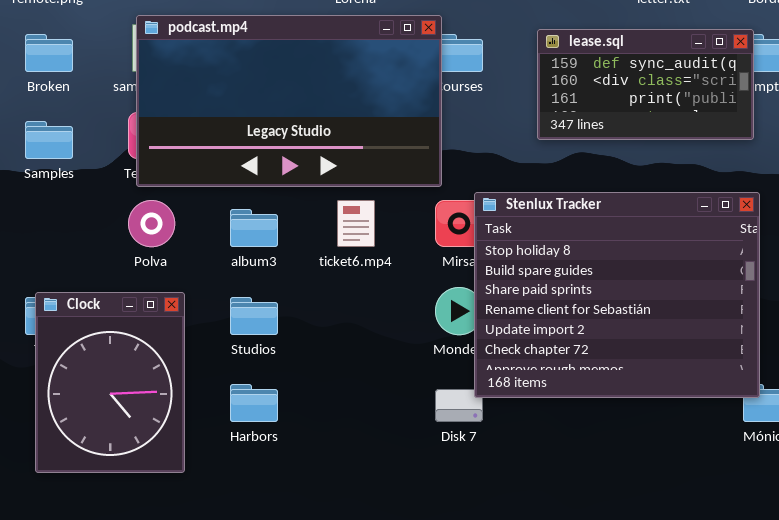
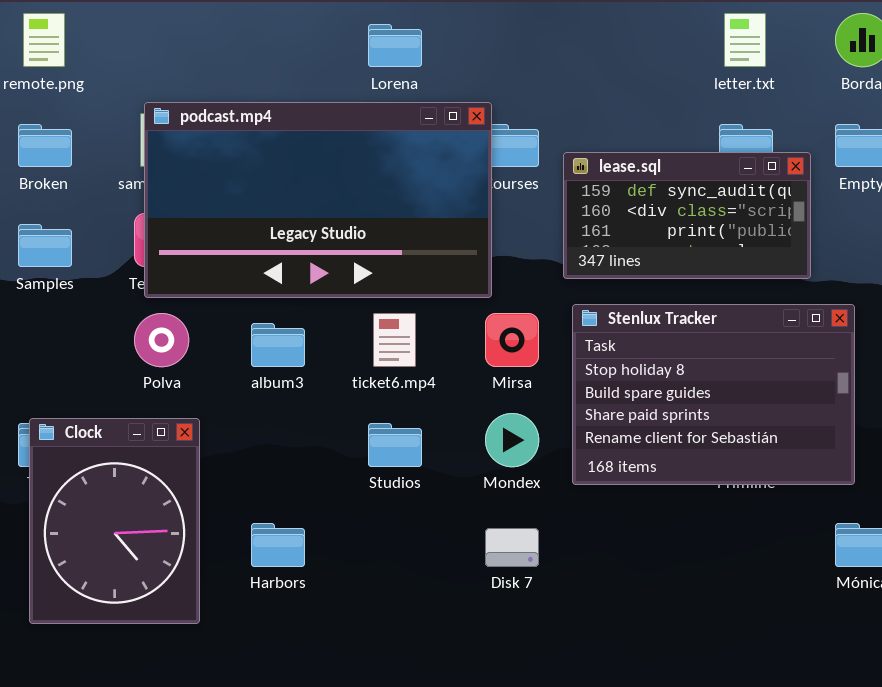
lease.sql: [537,29,754,140] -> [563,152,811,279], moved
Stenlux Tracker: [474,192,760,398] -> [572,304,855,485], resized
Studios: [230,297,278,335] -> [368,423,422,467], moved

